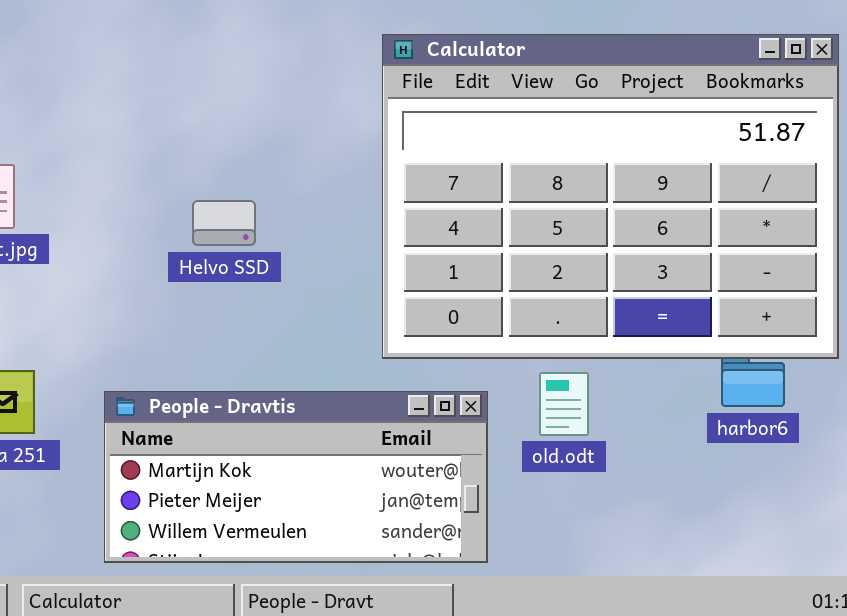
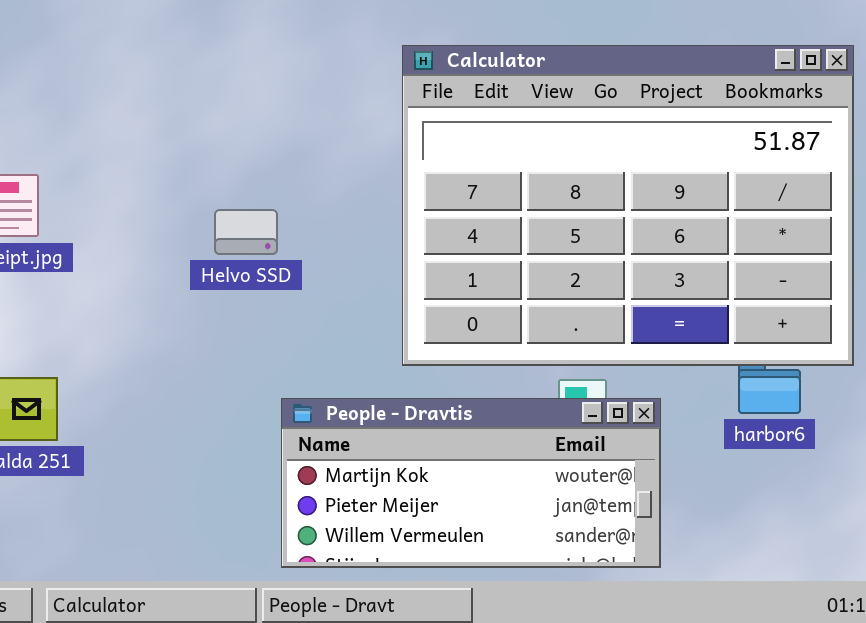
People - Dravtis: [104,391,488,563] -> [281,398,661,568], moved

